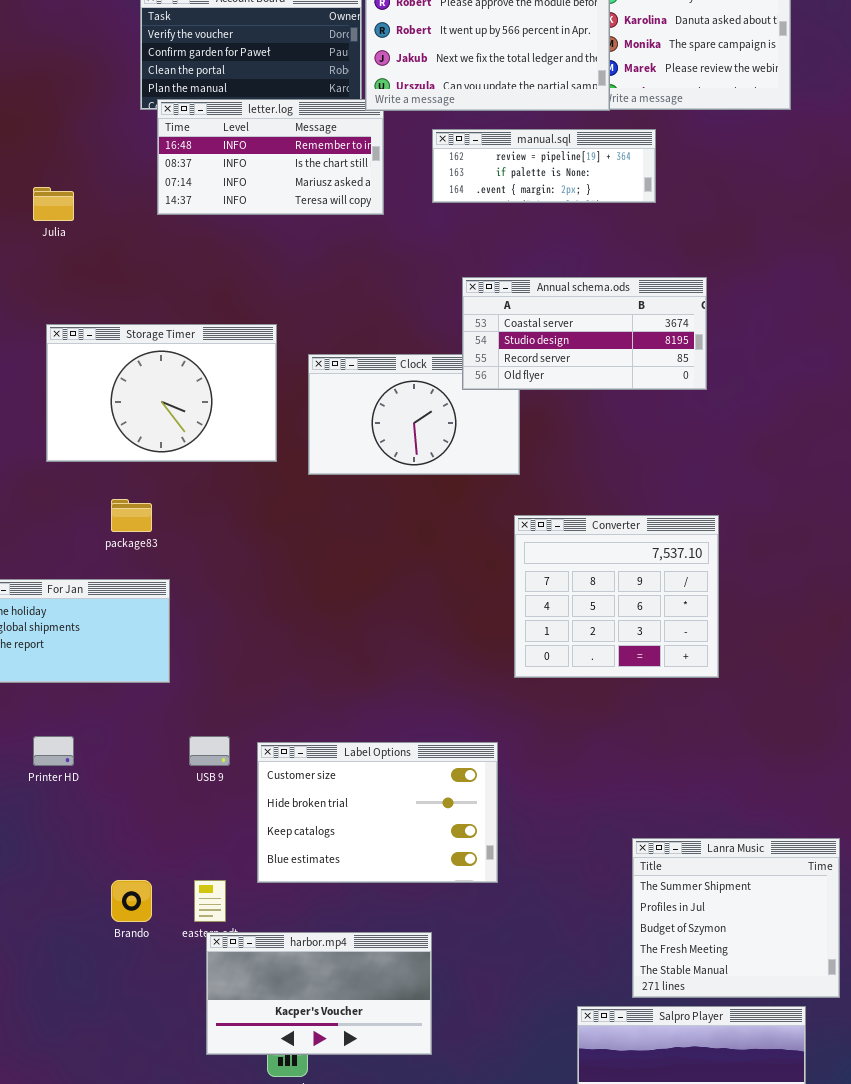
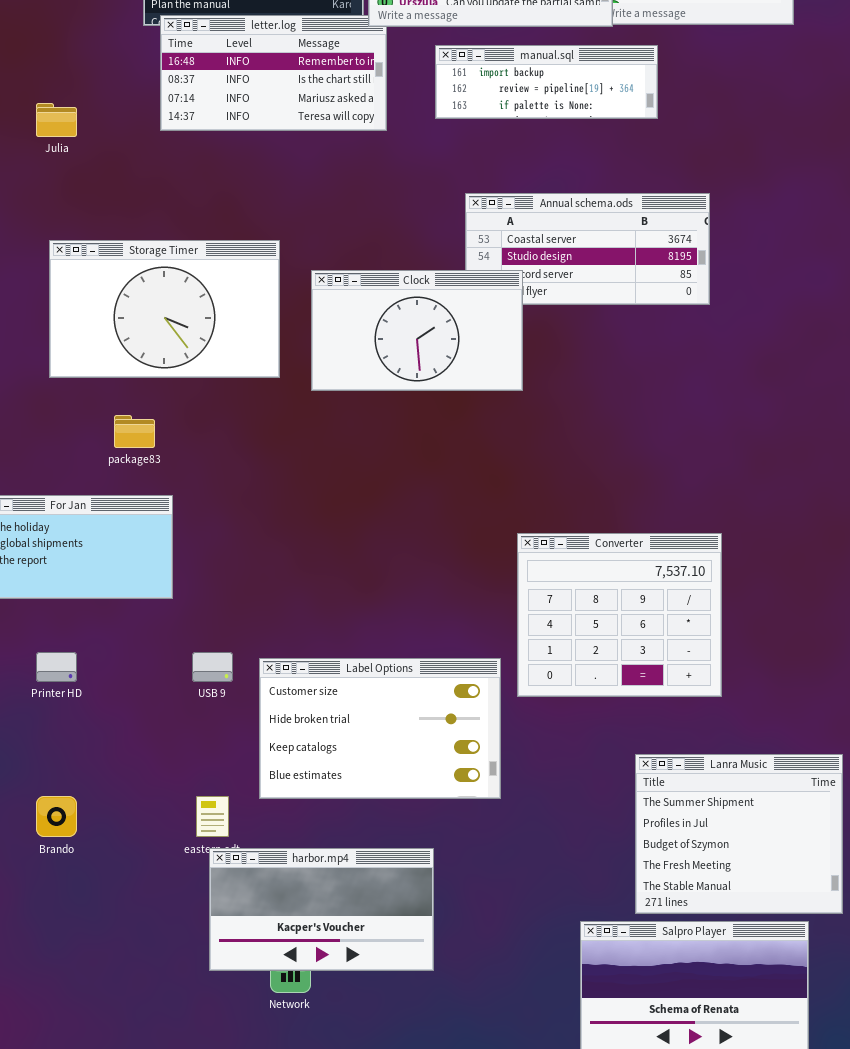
manual.sql: [432,129,656,203] -> [435,45,658,119], scrolled up 1 row
Clock: [308,354,520,475] -> [311,270,523,391], raised
Converter: [514,515,719,678] -> [517,533,722,697], moved
Brando: [111,880,152,922] -> [36,796,77,837], moved

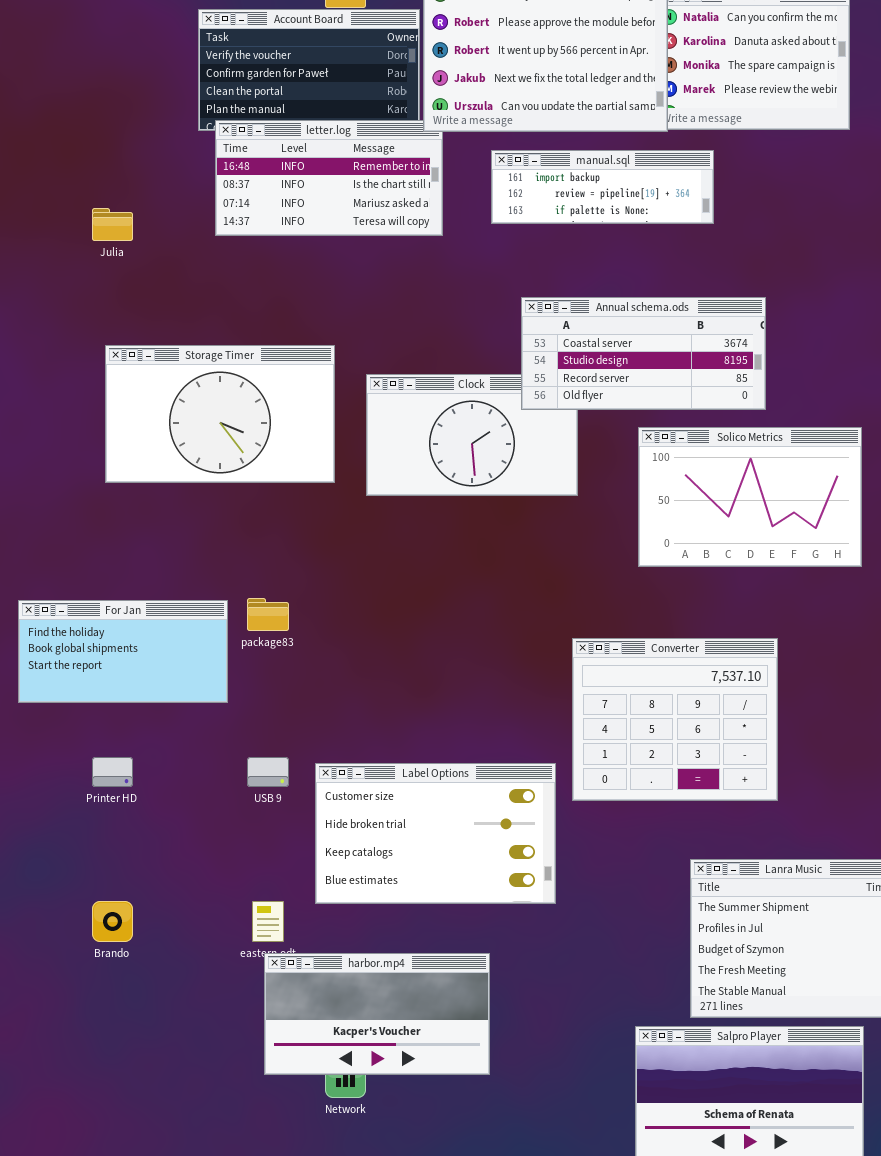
Annual schema.ods: [465,193,710,305] -> [521,297,766,410], raised
Solico Metrics: none -> [638,427,862,567], opened
package83: [114,415,155,448] -> [247,598,289,631], moved

